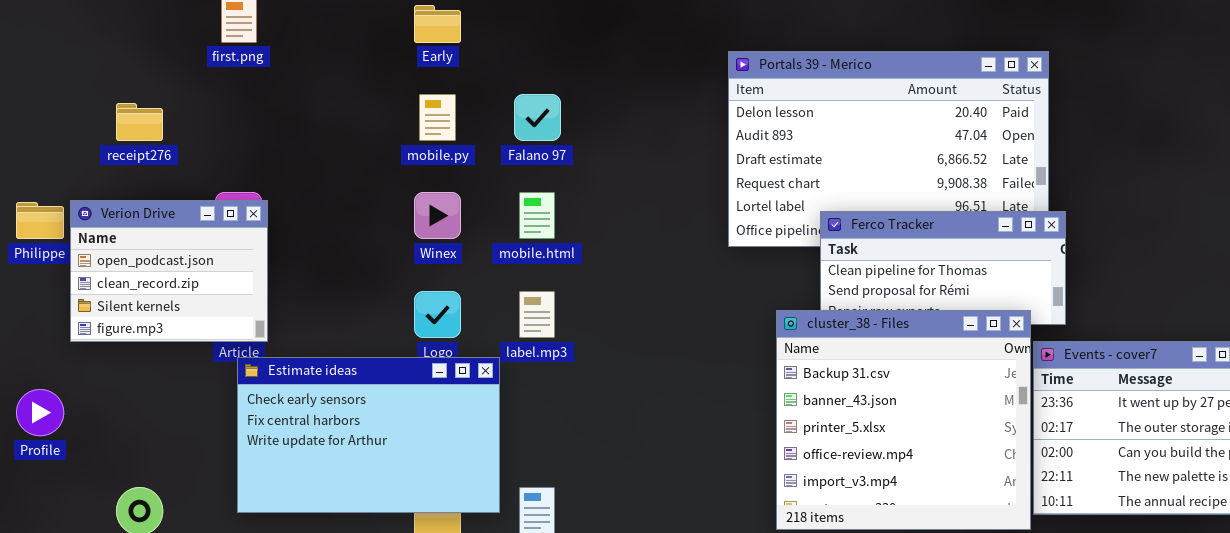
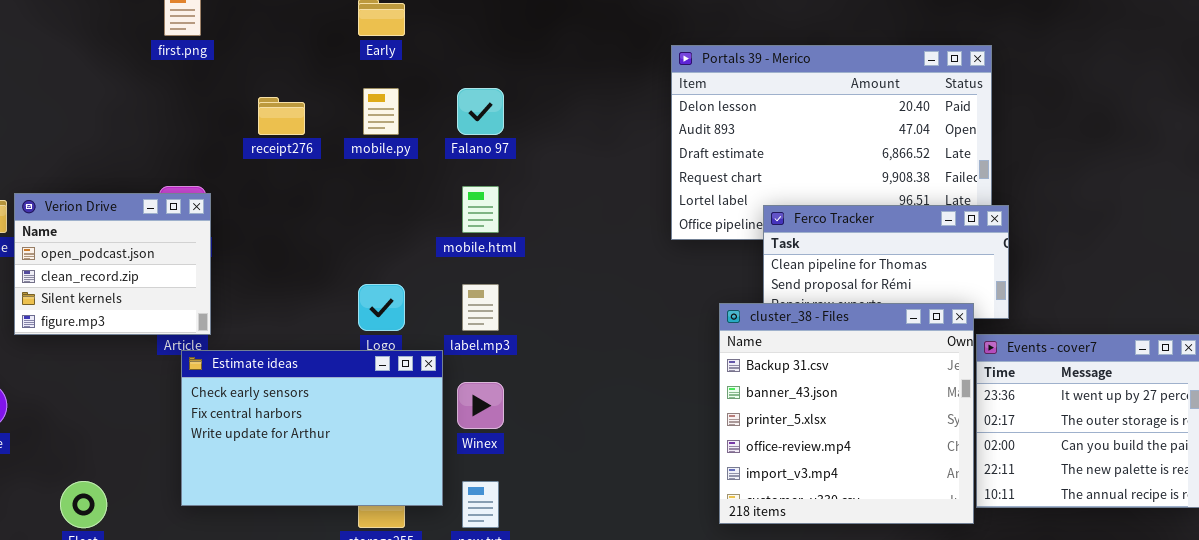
receipt276: [116,103,163,141] -> [258,97,305,135], moved
Winex: [414,192,461,239] -> [457,382,504,429], moved

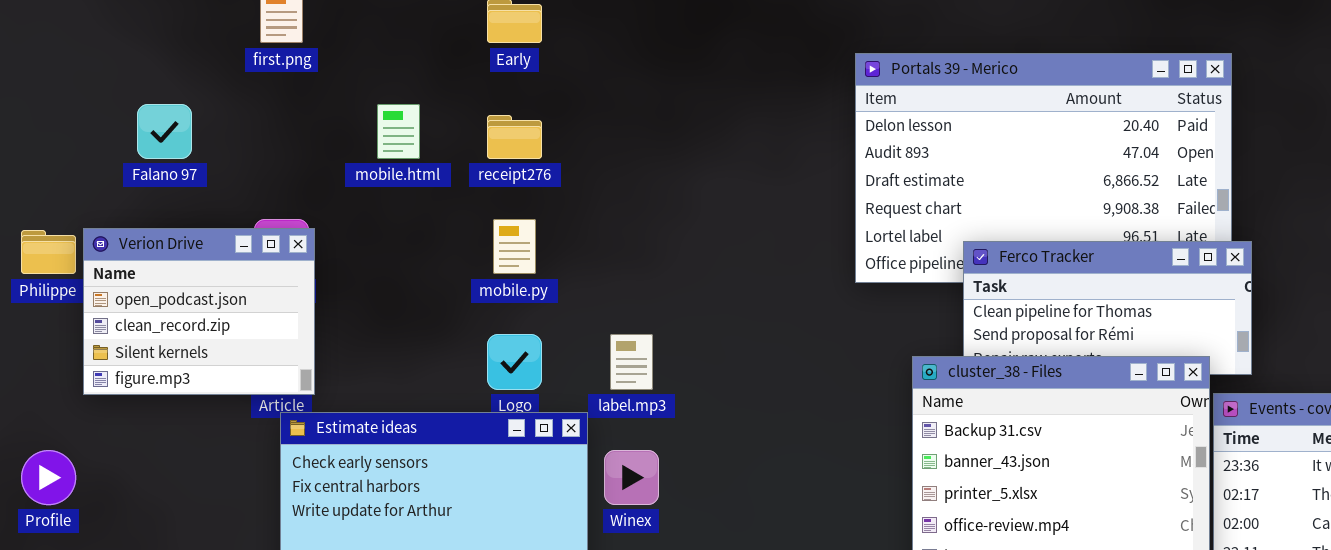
mobile.py: [363,88,399,135] -> [493,219,536,274], moved
Falano 97: [457,88,504,135] -> [137,104,192,159], moved
receipt276: [258,97,305,135] -> [487,115,542,159], moved
mobile.html: [462,186,499,233] -> [377,104,420,159], moved

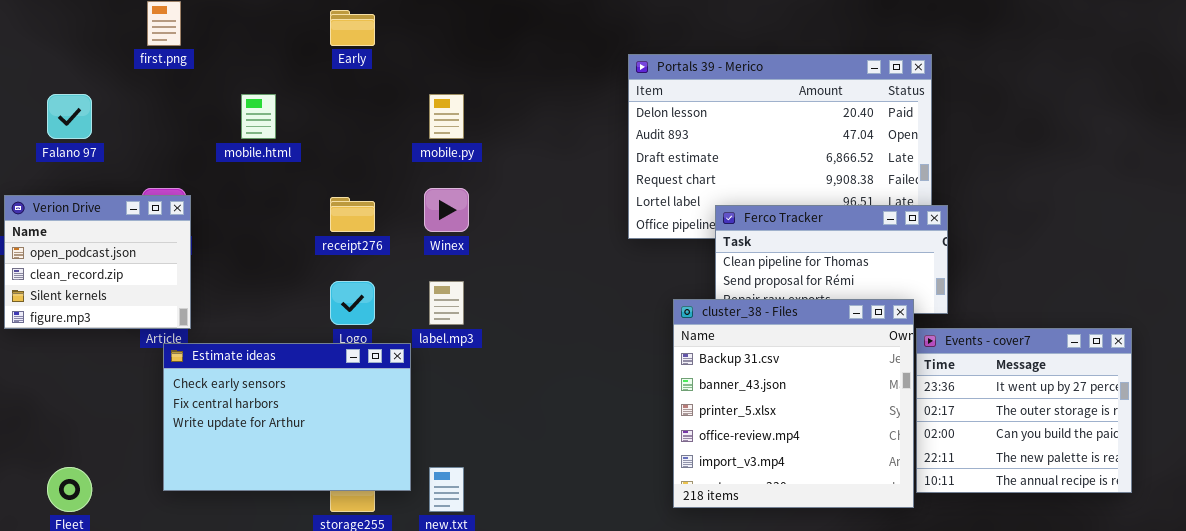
receipt276: [487,115,542,159] -> [330,197,375,232], moved
mobile.py: [493,219,536,274] -> [429,94,464,139], moved
Winex: [604,450,659,505] -> [424,188,469,232], moved

